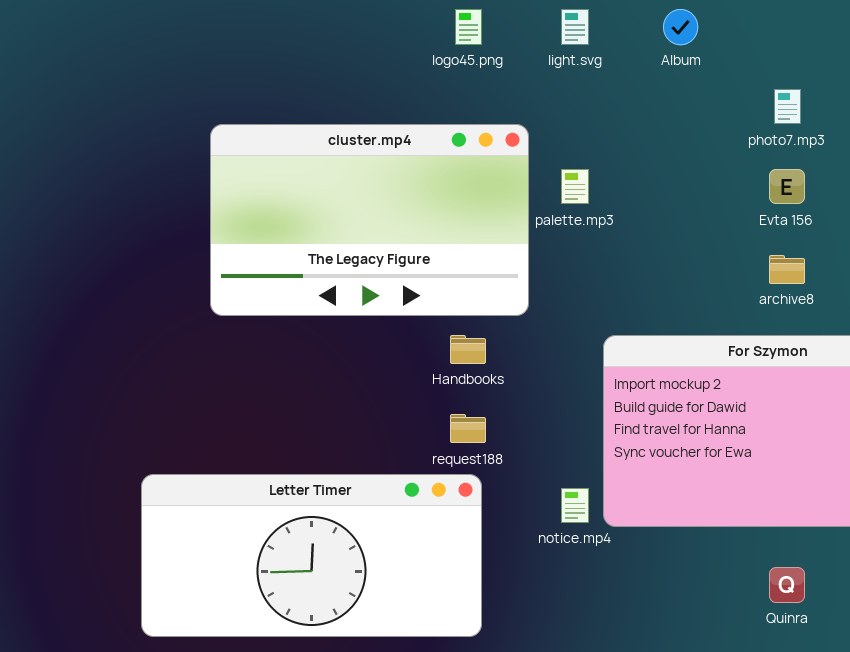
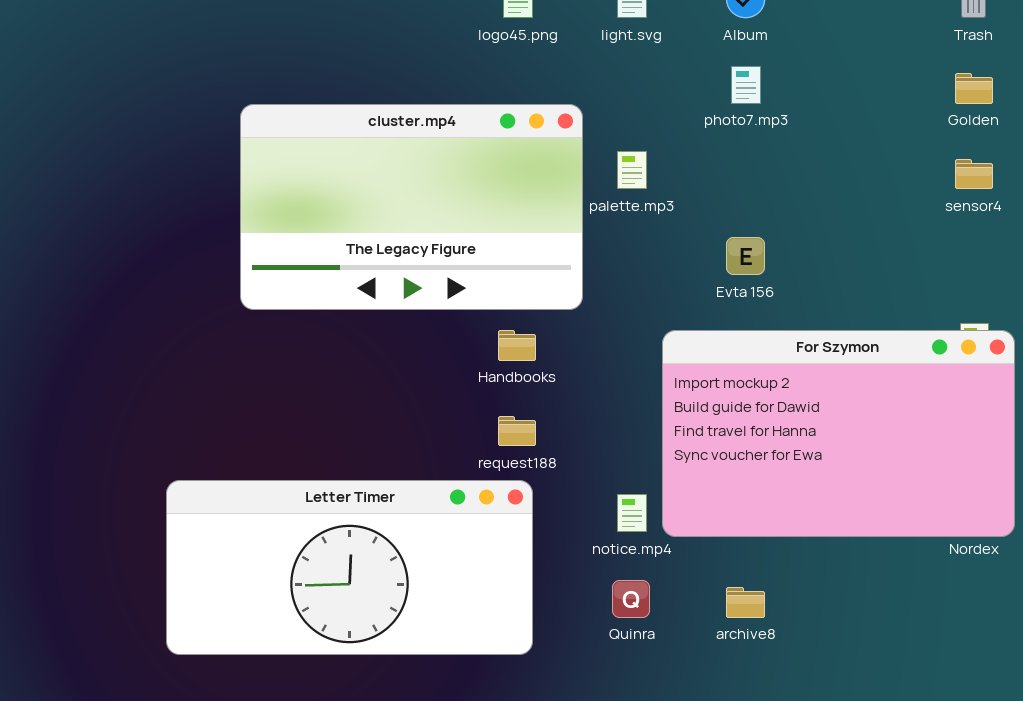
photo7.mp3: [774,89,801,124] -> [731,66,761,104], moved
Evta 156: [769,169,805,204] -> [726,237,765,275], moved
archive8: [769,255,805,284] -> [726,587,765,618], moved
Quinra: [769,567,805,603] -> [612,580,650,618], moved

